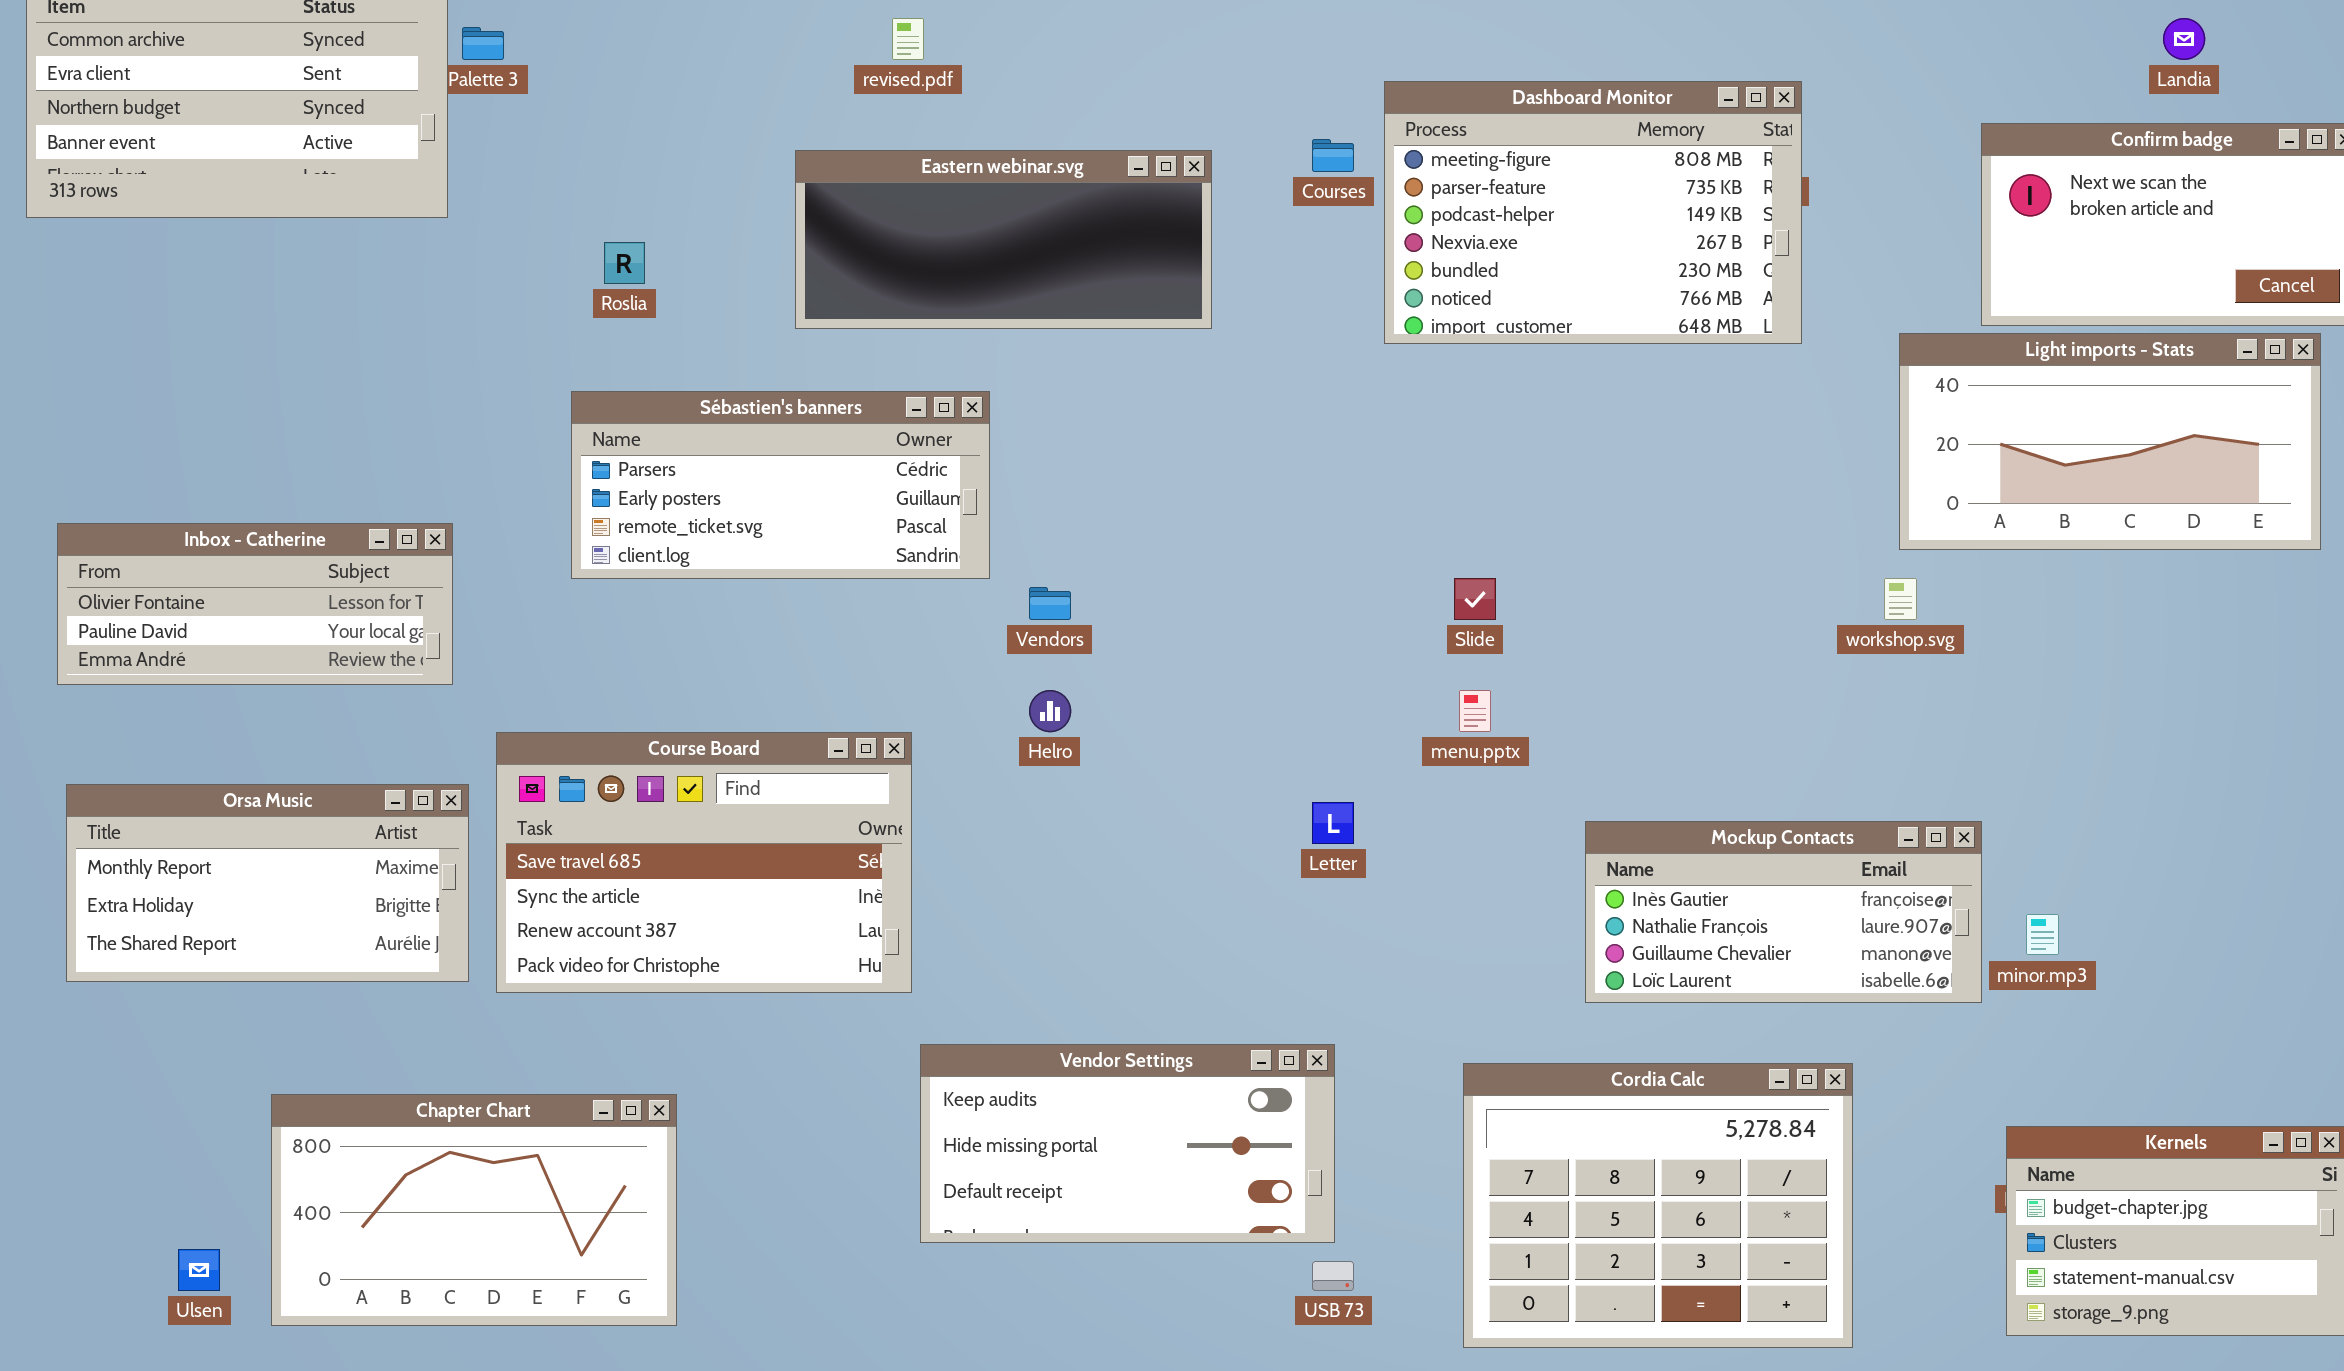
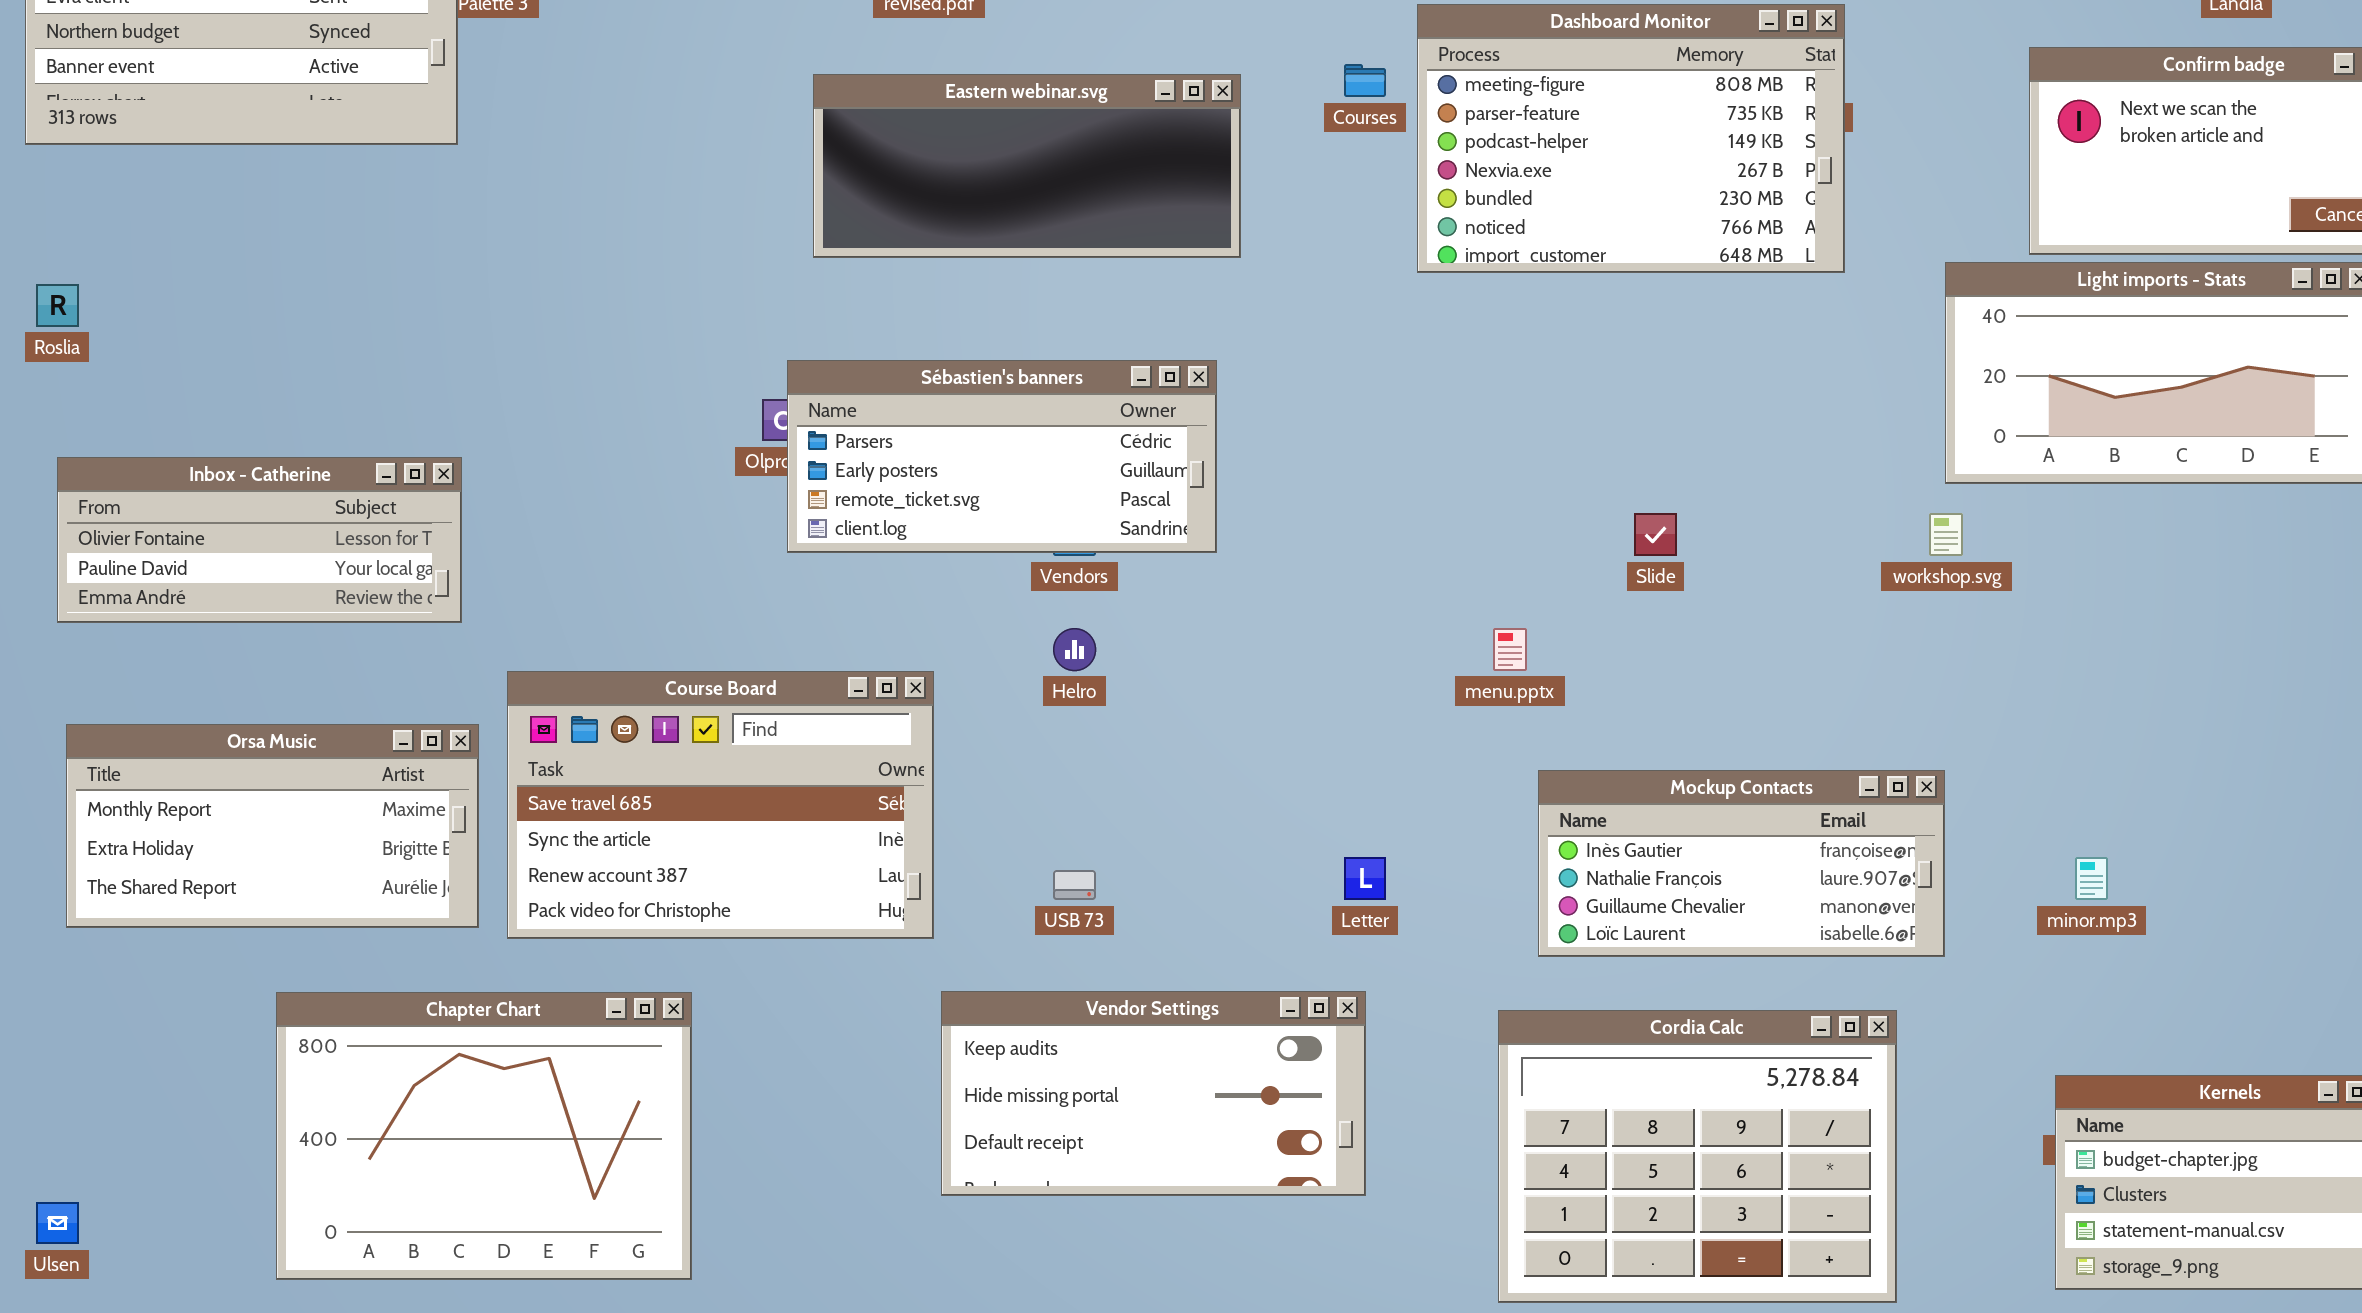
Roslia: [604,242,645,284] -> [36,284,79,327], moved
Sébastien's banners: [571,391,990,579] -> [787,360,1217,553], moved
Slide: [1454,578,1496,620] -> [1634,513,1677,556], moved
Letter: [1312,802,1354,844] -> [1344,857,1386,900], moved
Mockup Contacts: [1585,821,1982,1003] -> [1538,770,1945,957], moved
Chapter Chart: [271,1094,677,1326] -> [276,992,692,1280], resized
Ulsen: [178,1249,220,1291] -> [36,1202,79,1244], moved
USB 73: [1312,1261,1354,1291] -> [1053,870,1096,900], moved

